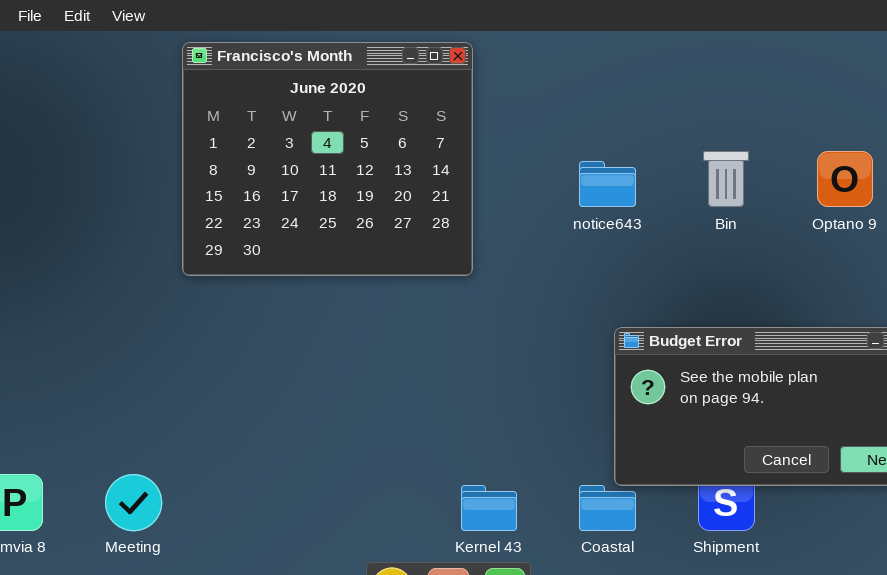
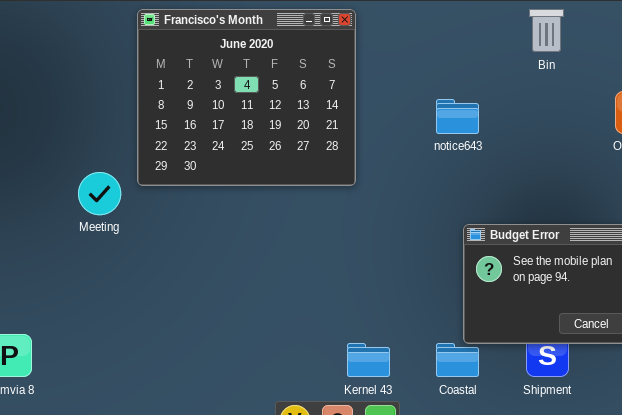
Bin: [703,151,749,207] -> [529,9,564,52], moved
Meeting: [105,474,162,531] -> [78,172,121,215], moved

